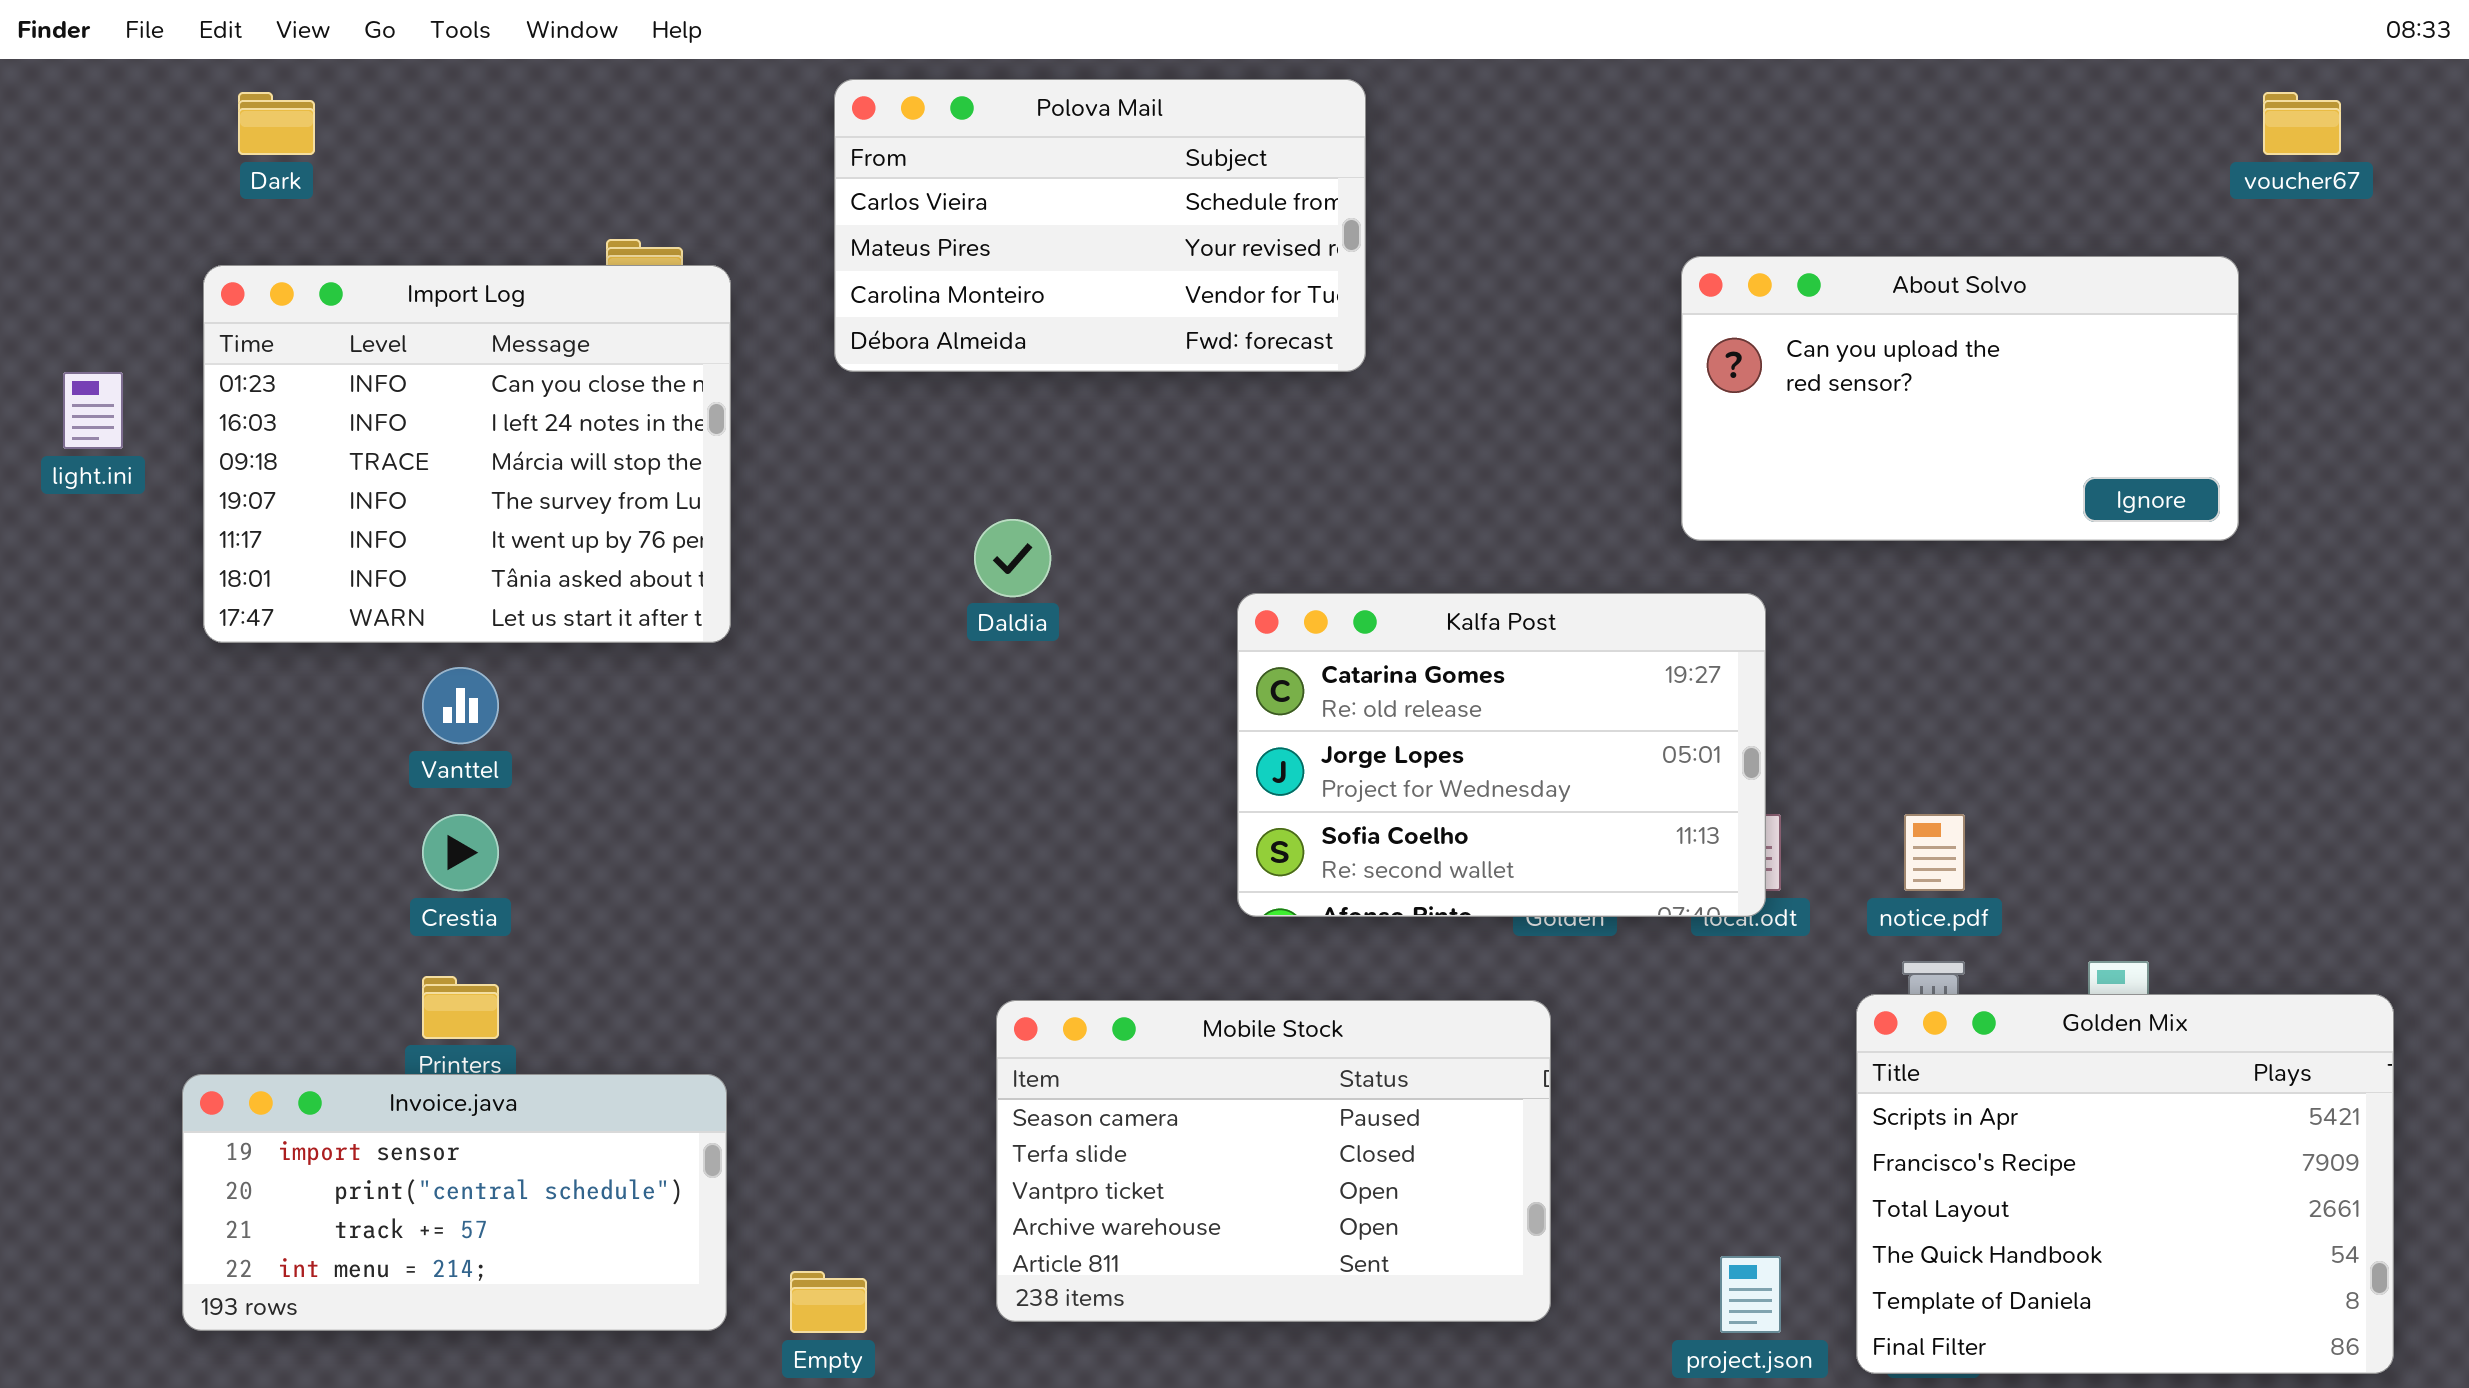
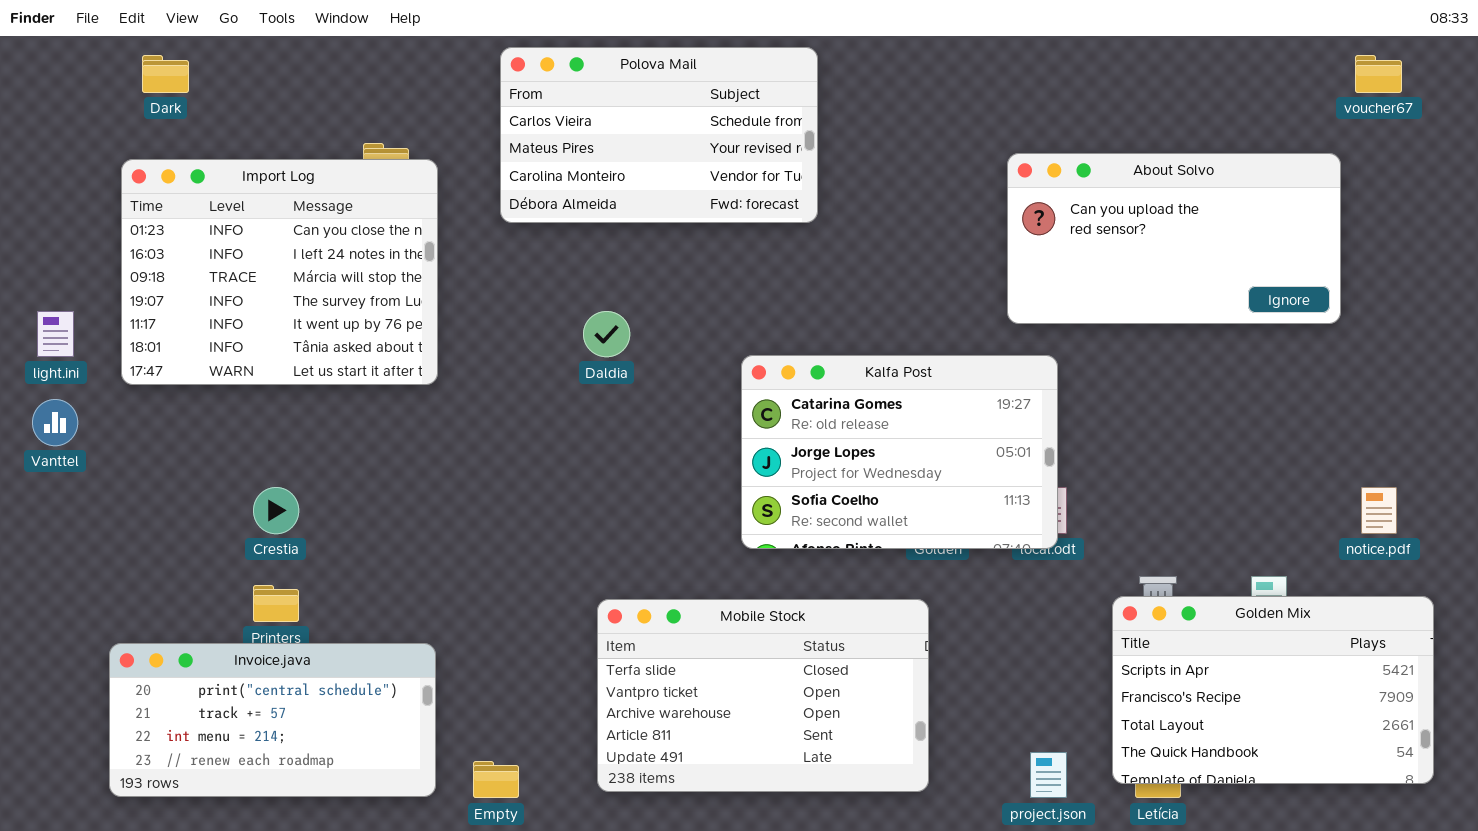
light.ini: [63,372,123,449] -> [37,311,74,357], moved
Vanttel: [422,667,499,744] -> [32,399,78,446], moved
notice.pdf: [1904,814,1965,891] -> [1361,487,1397,534], moved
Golden Mix: [1856,994,2394,1374] -> [1112,596,1434,784], resized
Mobile Stock: [996,1000,1551,1322] -> [597,599,929,792], scrolled down 1 row
Invoice.java: [182,1074,727,1331] -> [109,643,436,797], scrolled down 1 row

